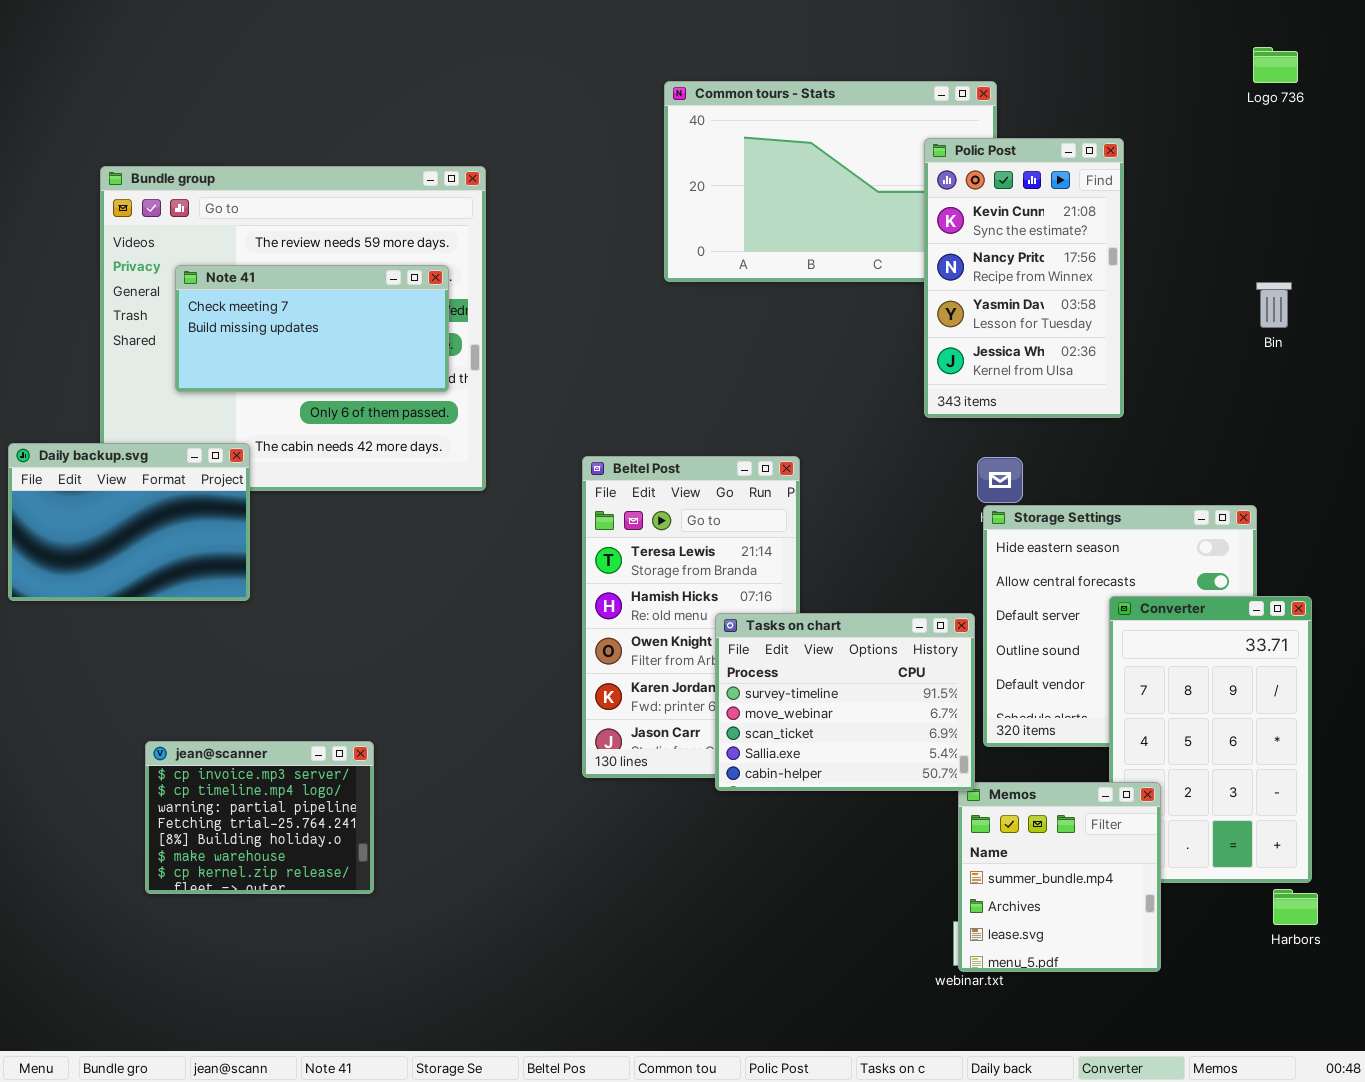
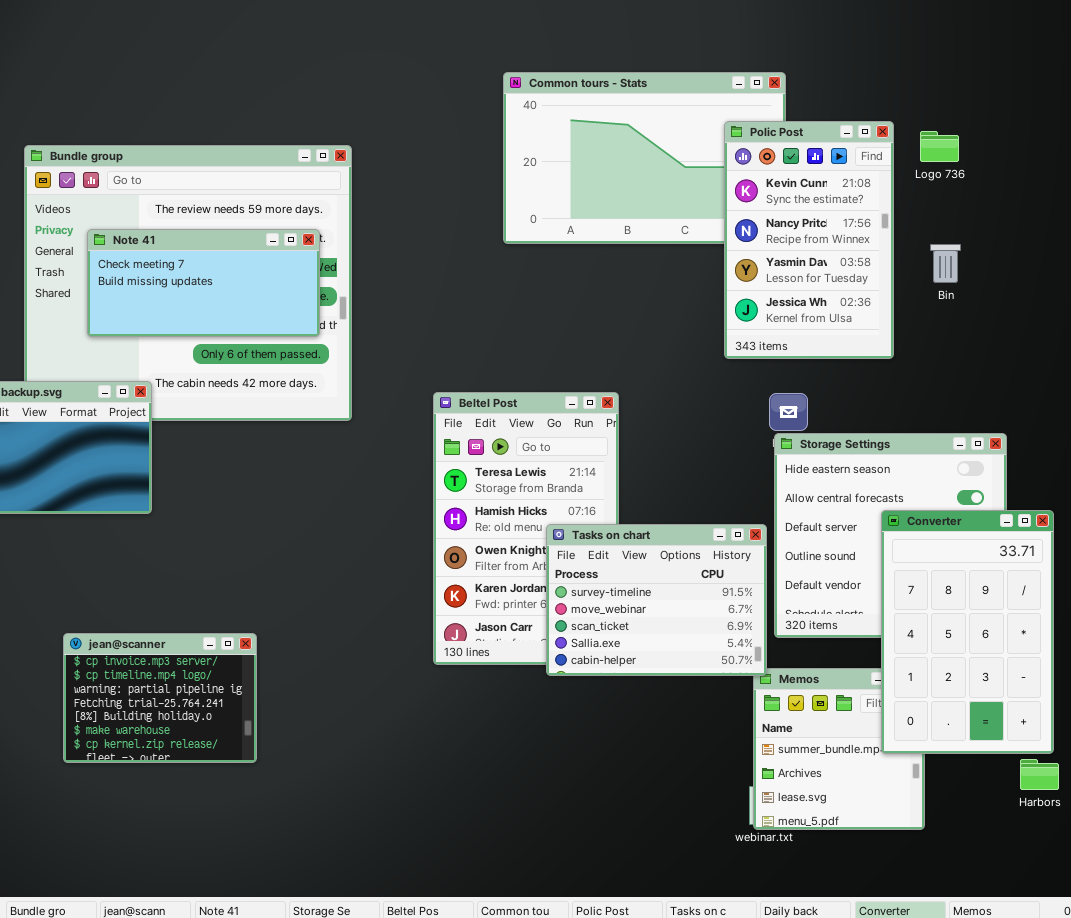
Logo 736: [1253,47,1298,83] -> [920,131,959,162], moved
Bin: [1256,282,1292,328] -> [930,244,961,283], moved
Converter: [1109,596,1312,883] -> [881,510,1054,754], raised

